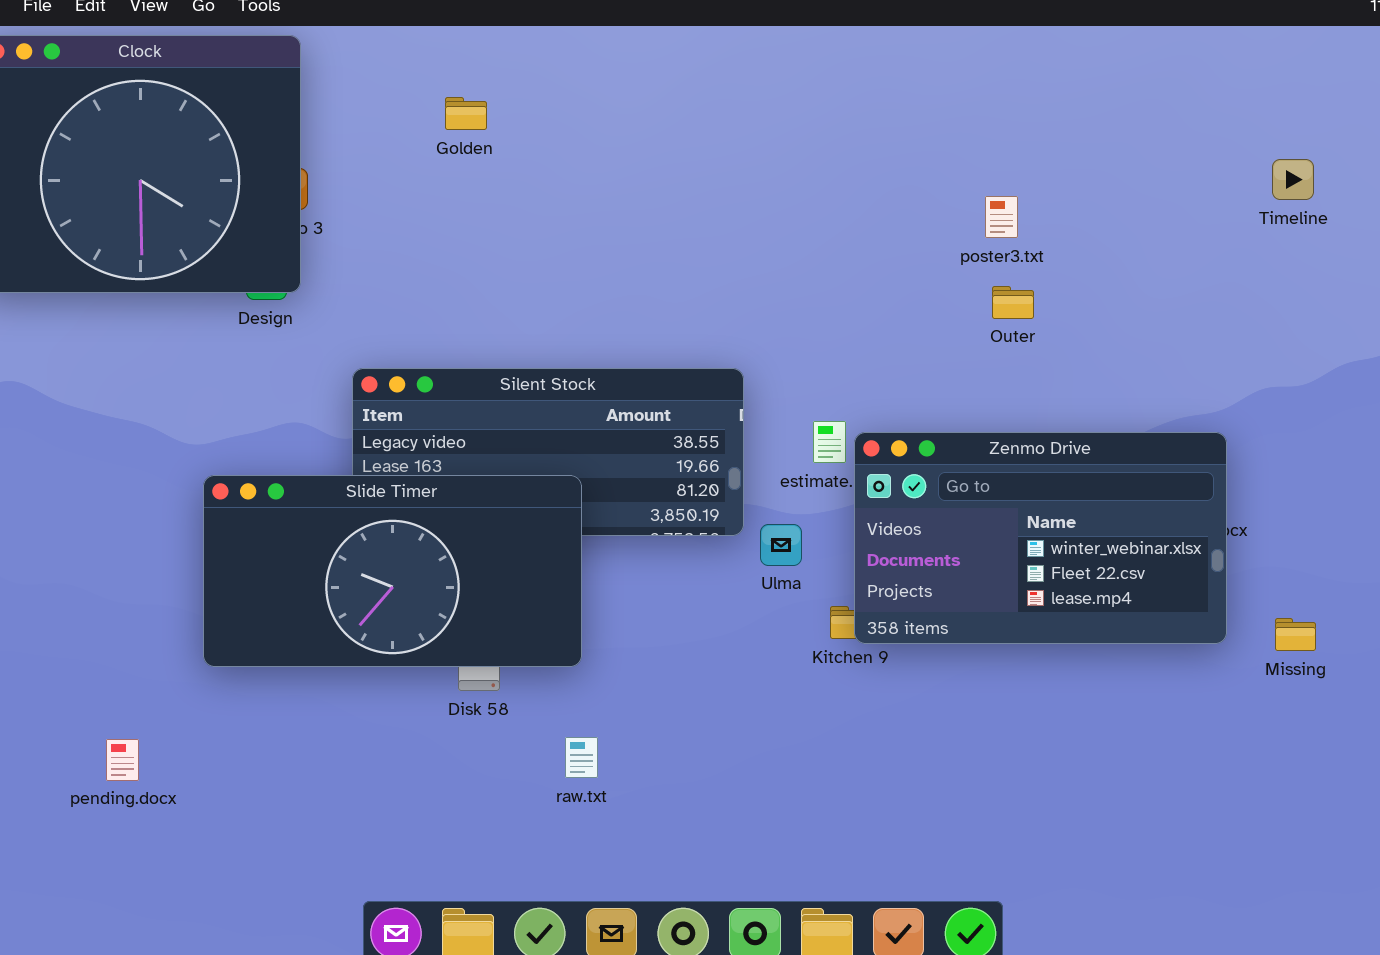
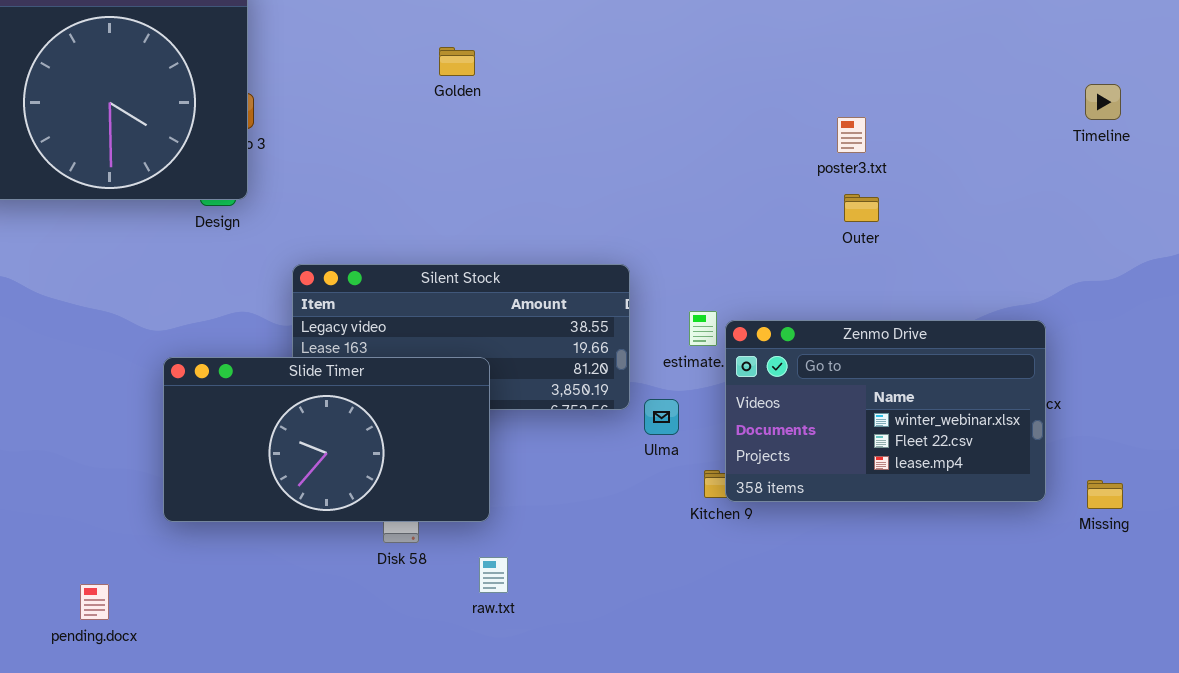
Golden: [445,97,487,130] -> [439,47,475,76], moved
raw.txt: [565,737,598,778] -> [479,557,508,593], moved

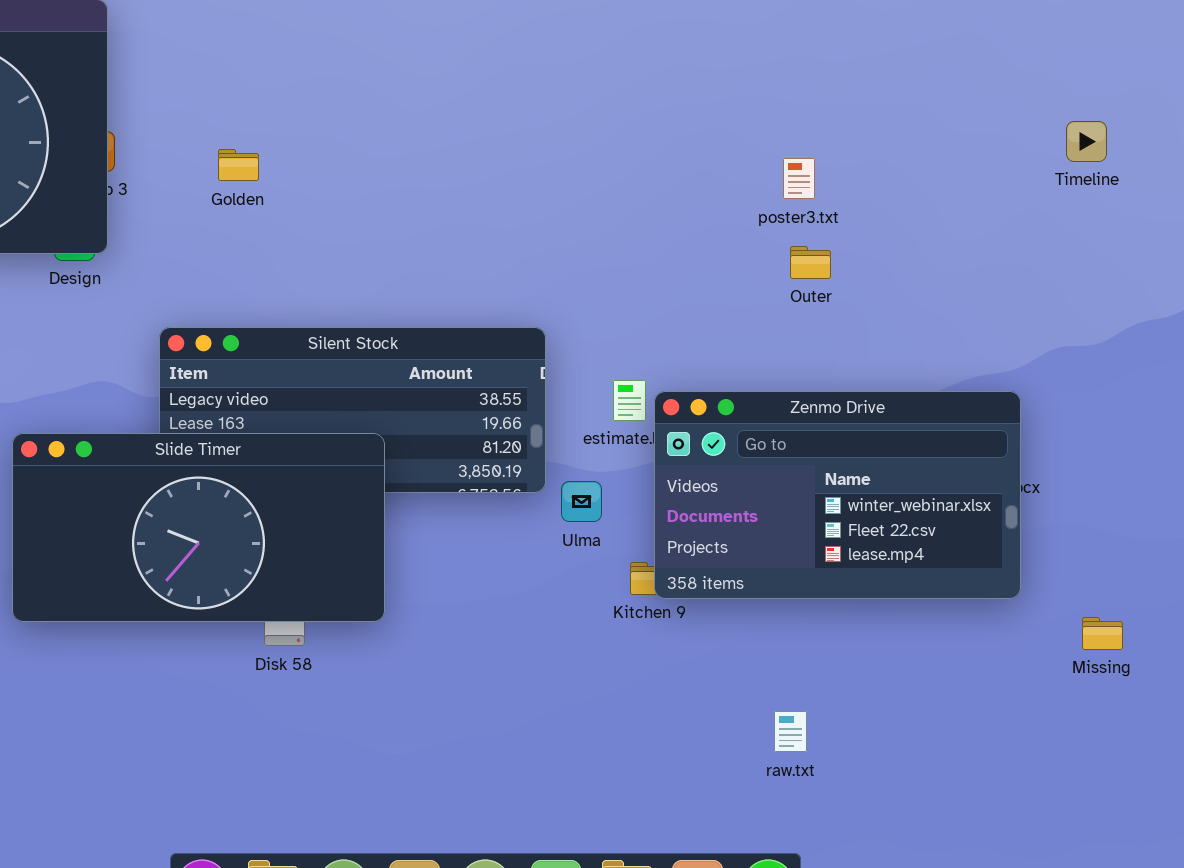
Golden: [439,47,475,76] -> [218,149,259,181], moved
Missing: [1087,480,1123,509] -> [1082,617,1123,650], moved
raw.txt: [479,557,508,593] -> [774,711,807,752], moved

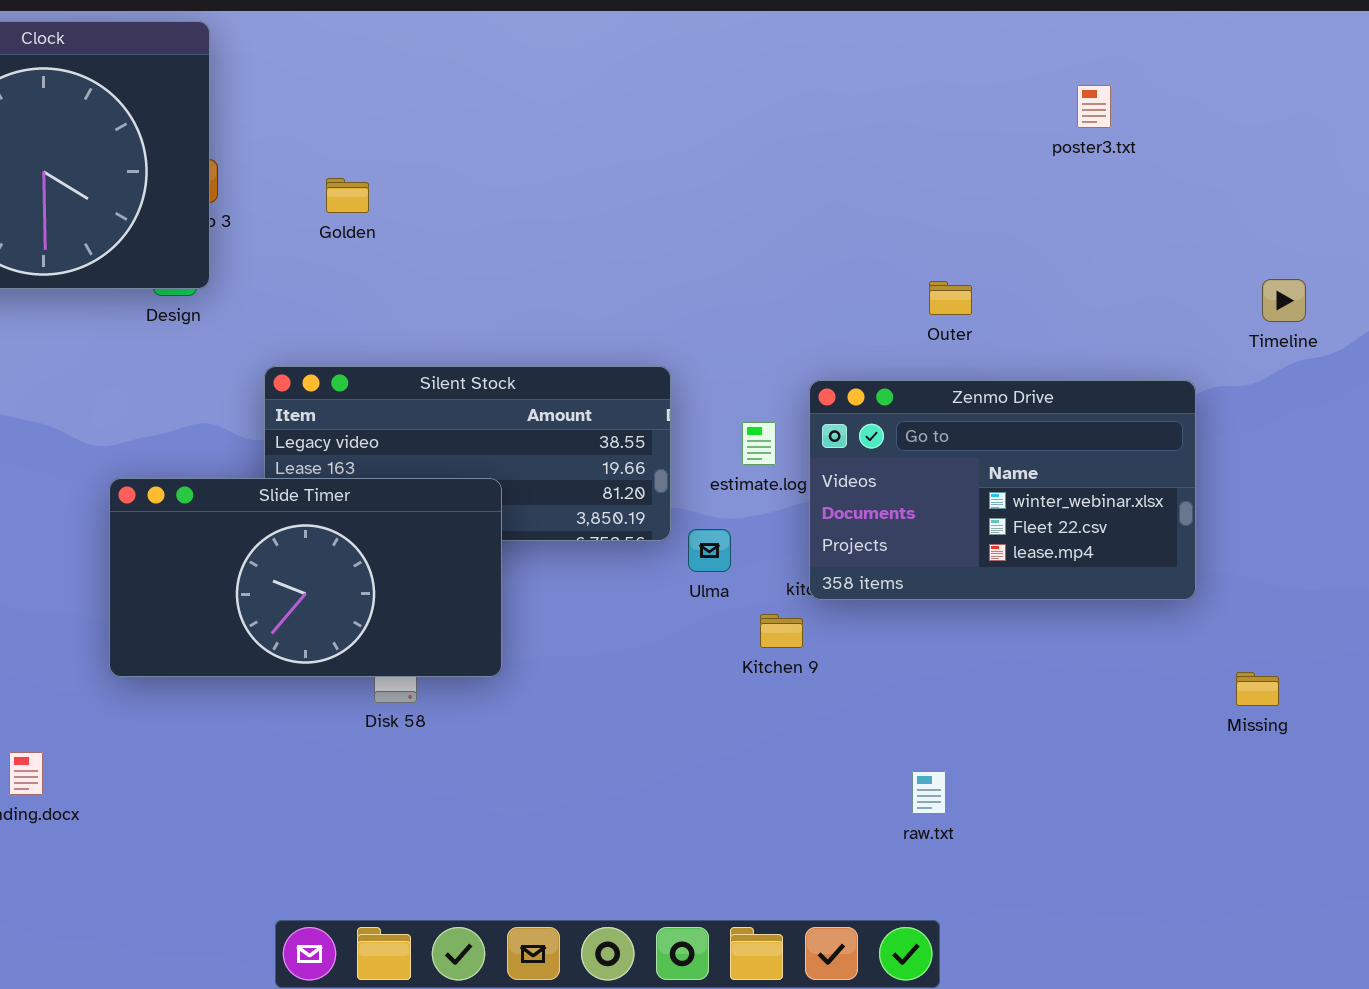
Timeline: [1066,121,1107,162] -> [1262,279,1306,322], moved
poster3.txt: [783,158,815,199] -> [1077,85,1111,128], moved
Zenmo Drive: [654,391,1021,599] -> [809,380,1196,600], moved

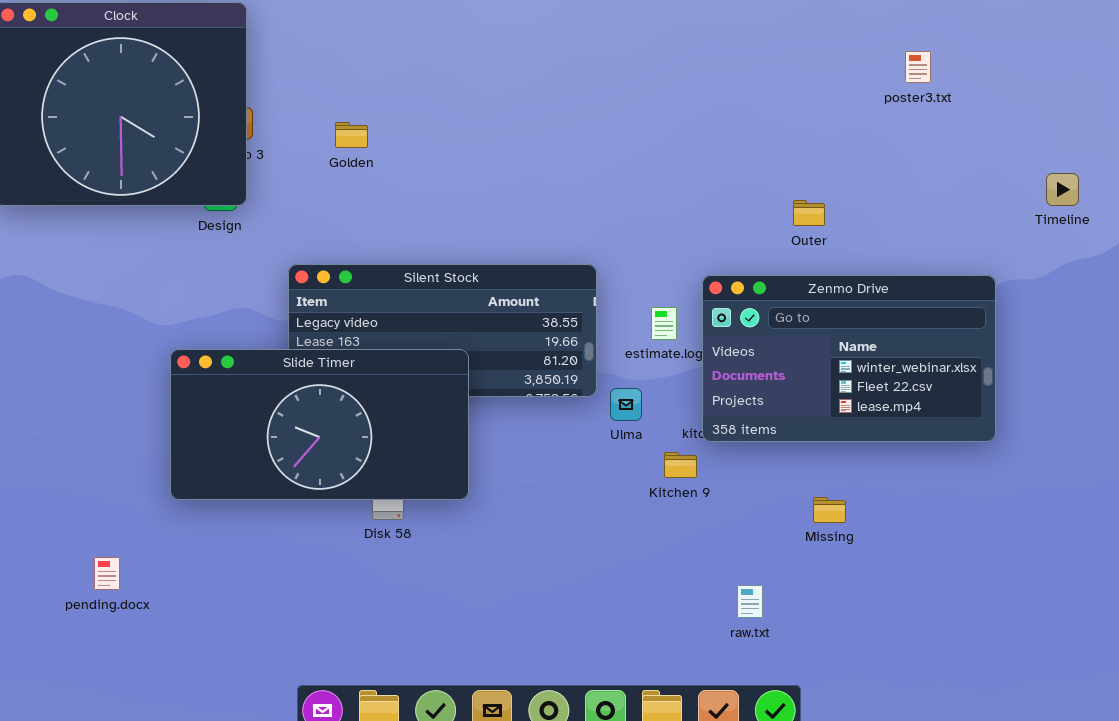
Timeline: [1262,279,1306,322] -> [1046,173,1079,206], moved
Missing: [1236,672,1279,706] -> [813,497,846,523], moved
raw.txt: [912,771,946,814] -> [737,585,763,618], moved

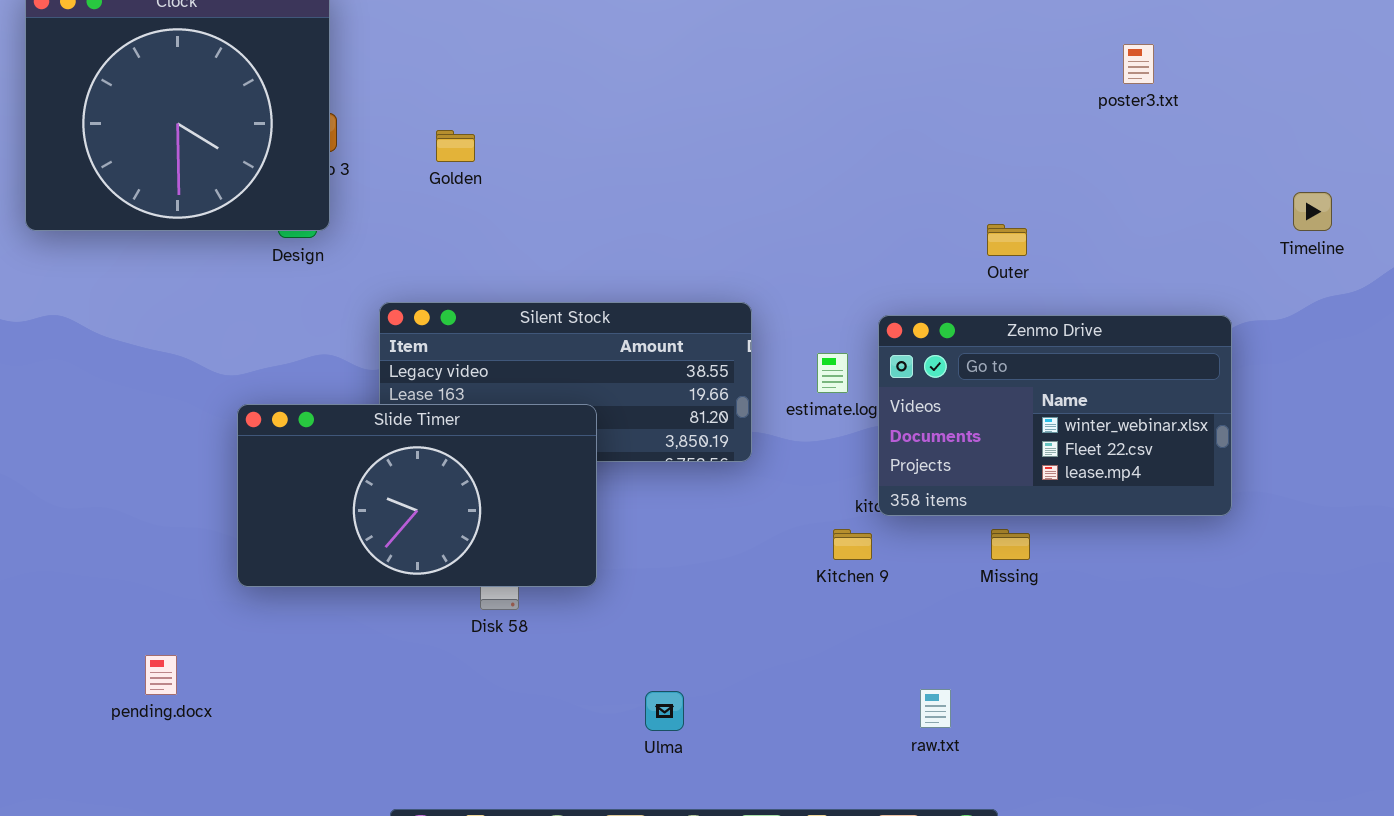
Ulma: [610,388,642,421] -> [645,691,684,731], moved
Missing: [813,497,846,523] -> [991,529,1030,560], moved

